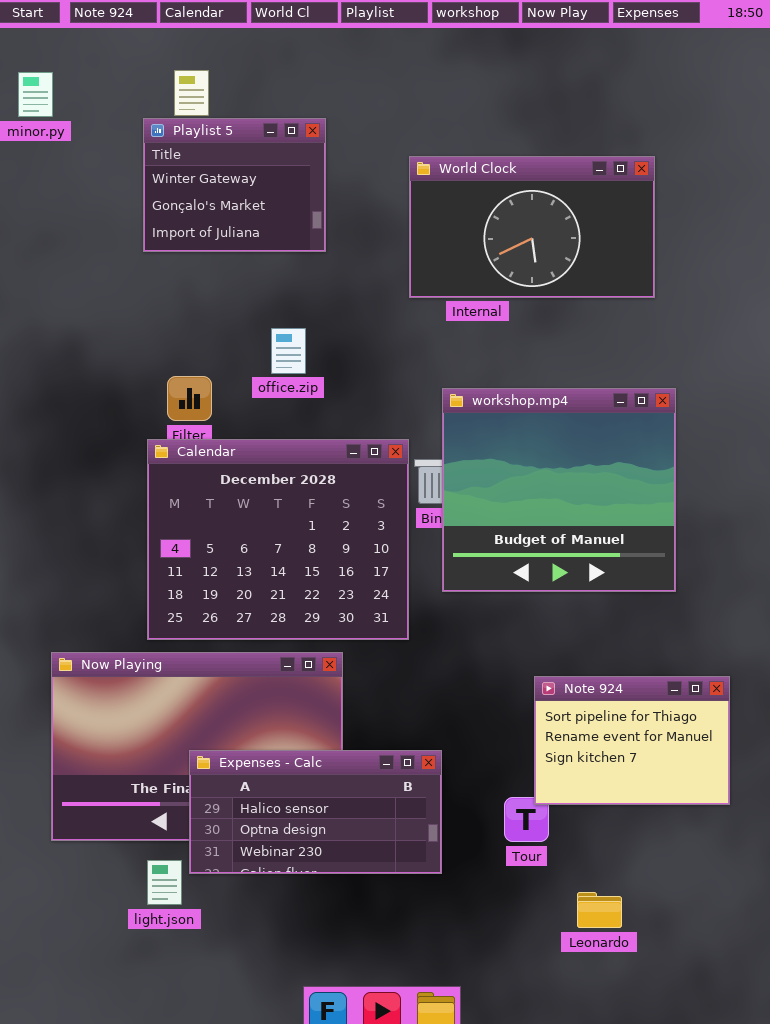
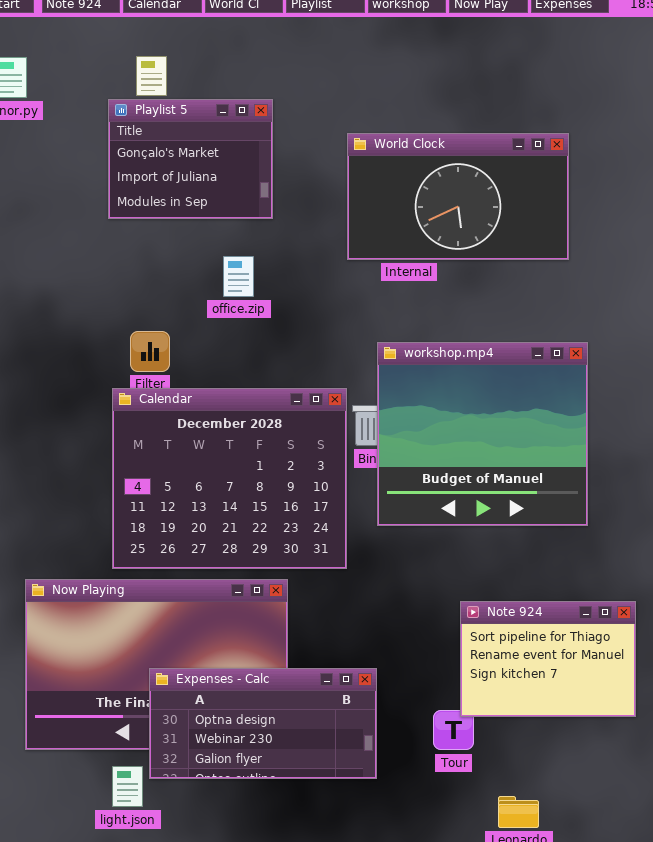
Playlist 5: [143,118,326,252] -> [108,99,273,219], scrolled down 1 row
office.zip: [271,328,306,374] -> [223,256,254,297], moved
Expenses - Calc: [189,750,442,874] -> [149,668,377,779], scrolled down 1 row

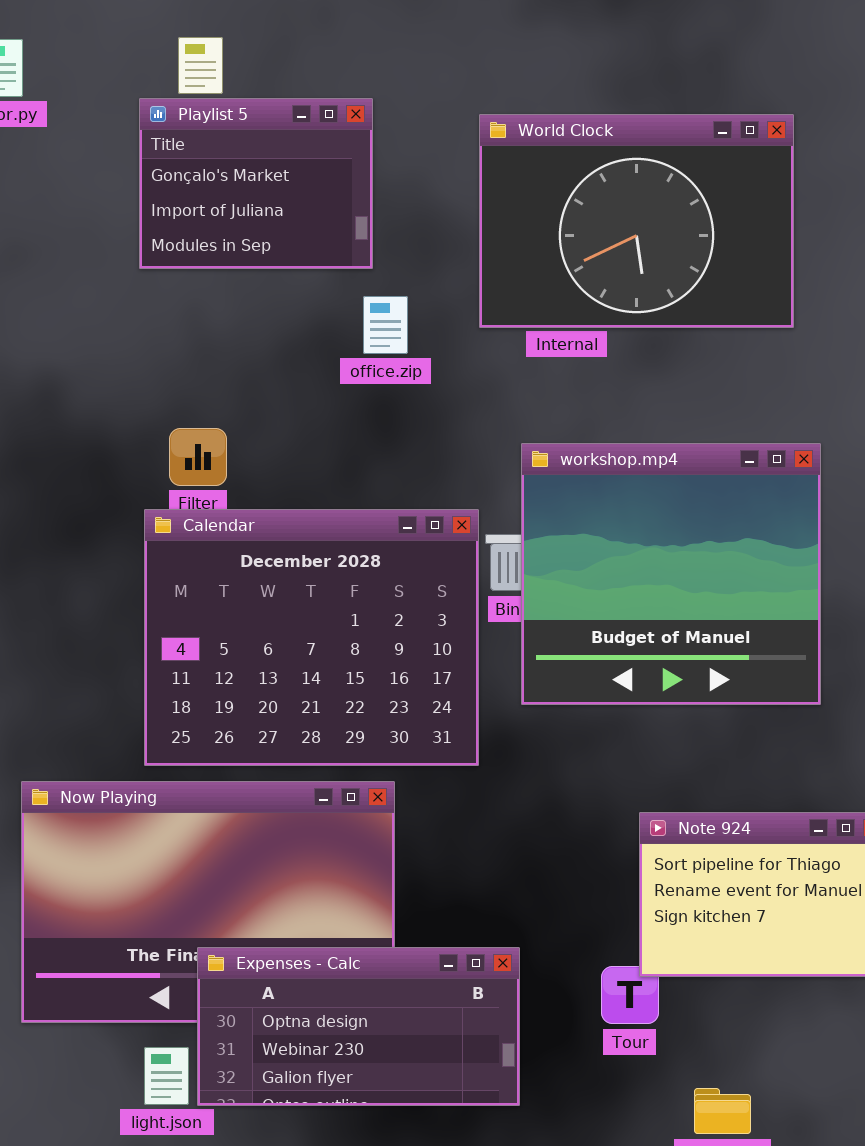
World Clock: [347,133,569,260] -> [479,114,794,328], resized
office.zip: [223,256,254,297] -> [363,296,408,354], moved
Expenses - Calc: [149,668,377,779] -> [197,947,520,1106], moved

